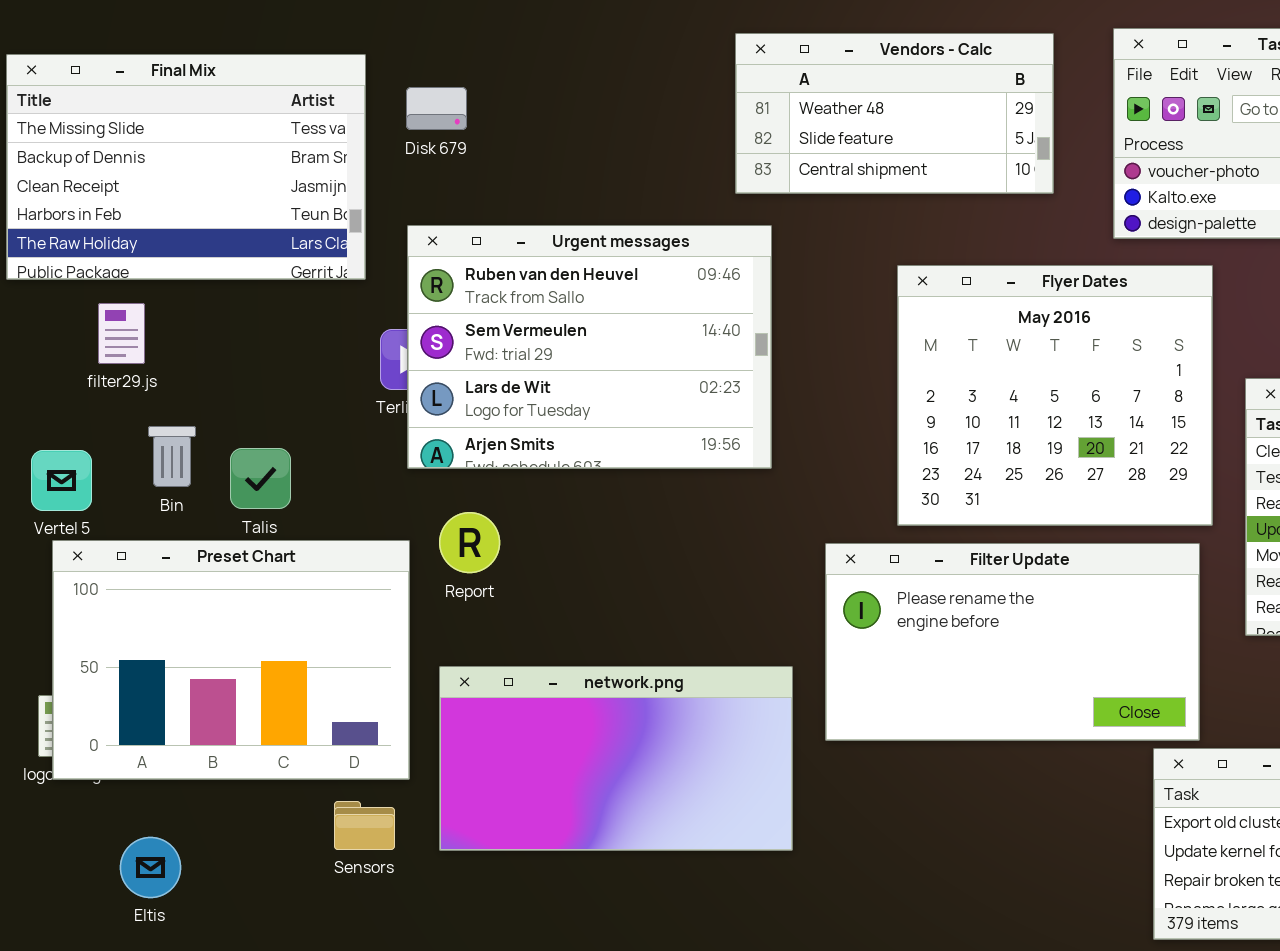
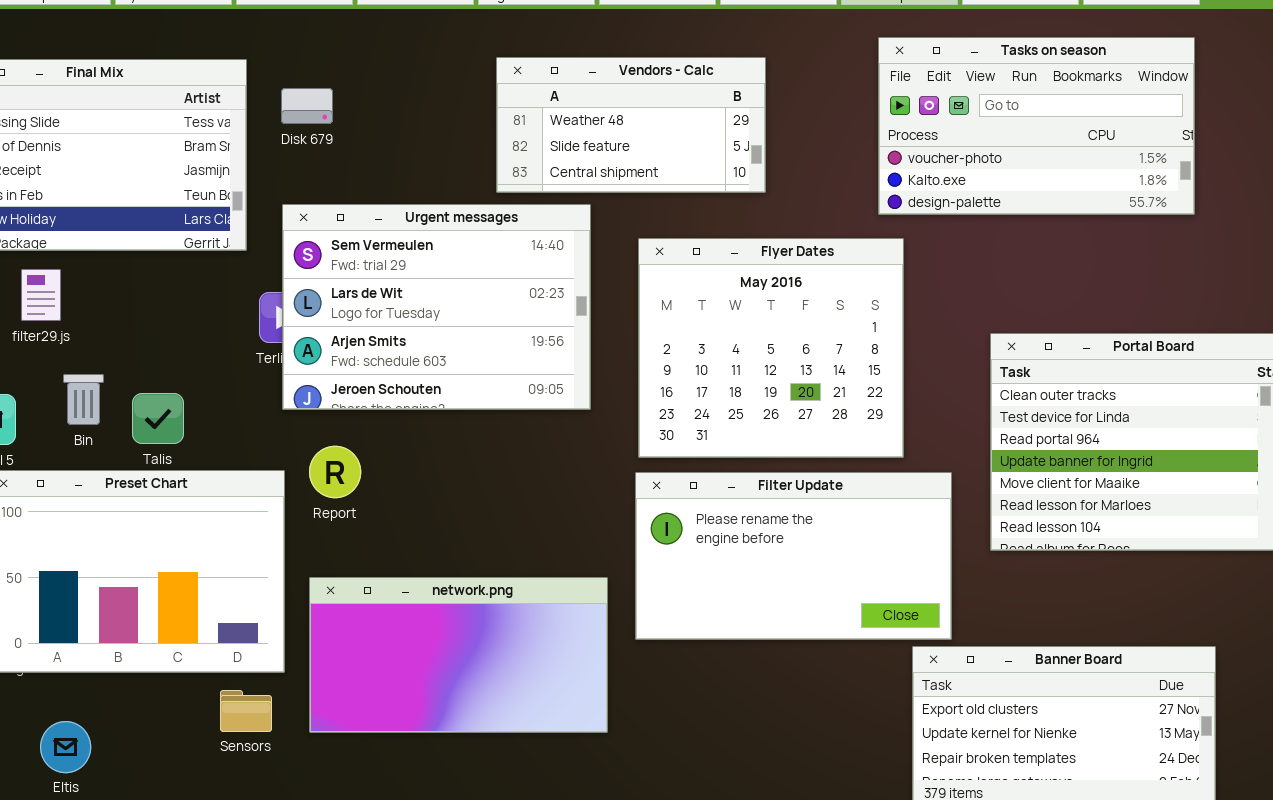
Vendors - Calc: [735,33,1054,194] -> [496,57,766,193], moved
Urgent messages: [407,225,772,469] -> [282,204,591,410], scrolled down 1 row
Flyer Dates: [897,265,1213,526] -> [638,238,904,458], moved

